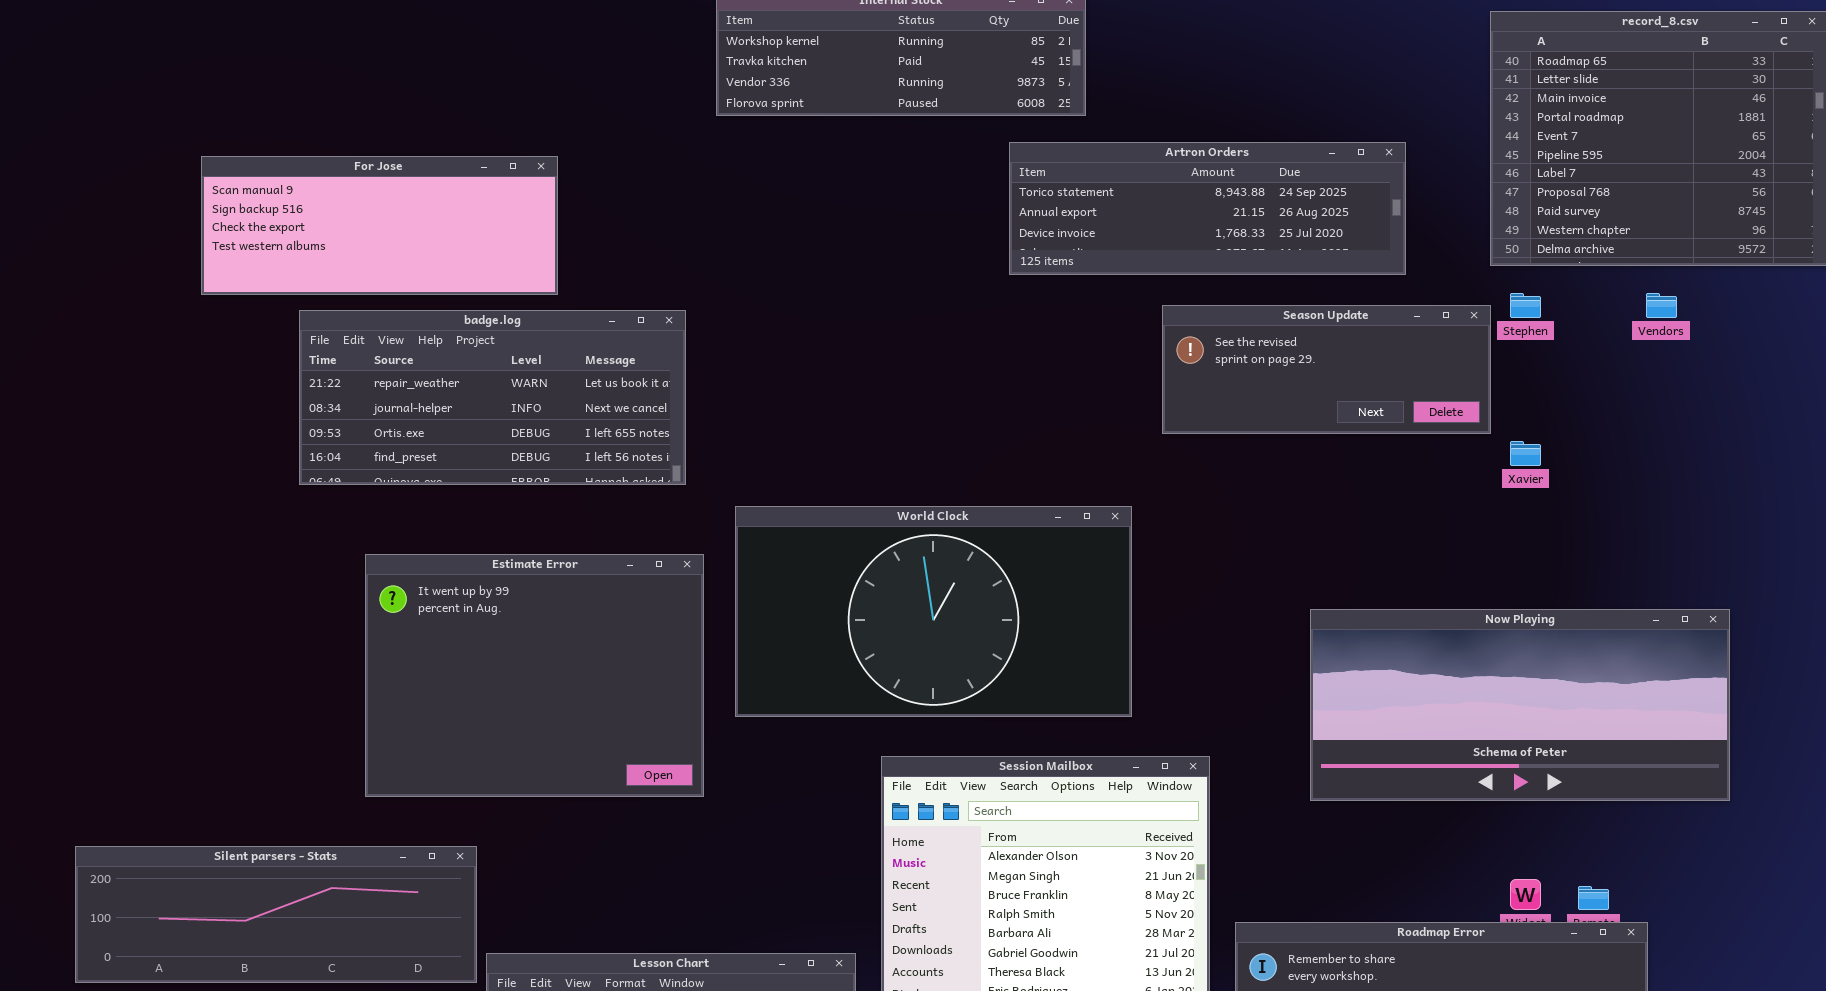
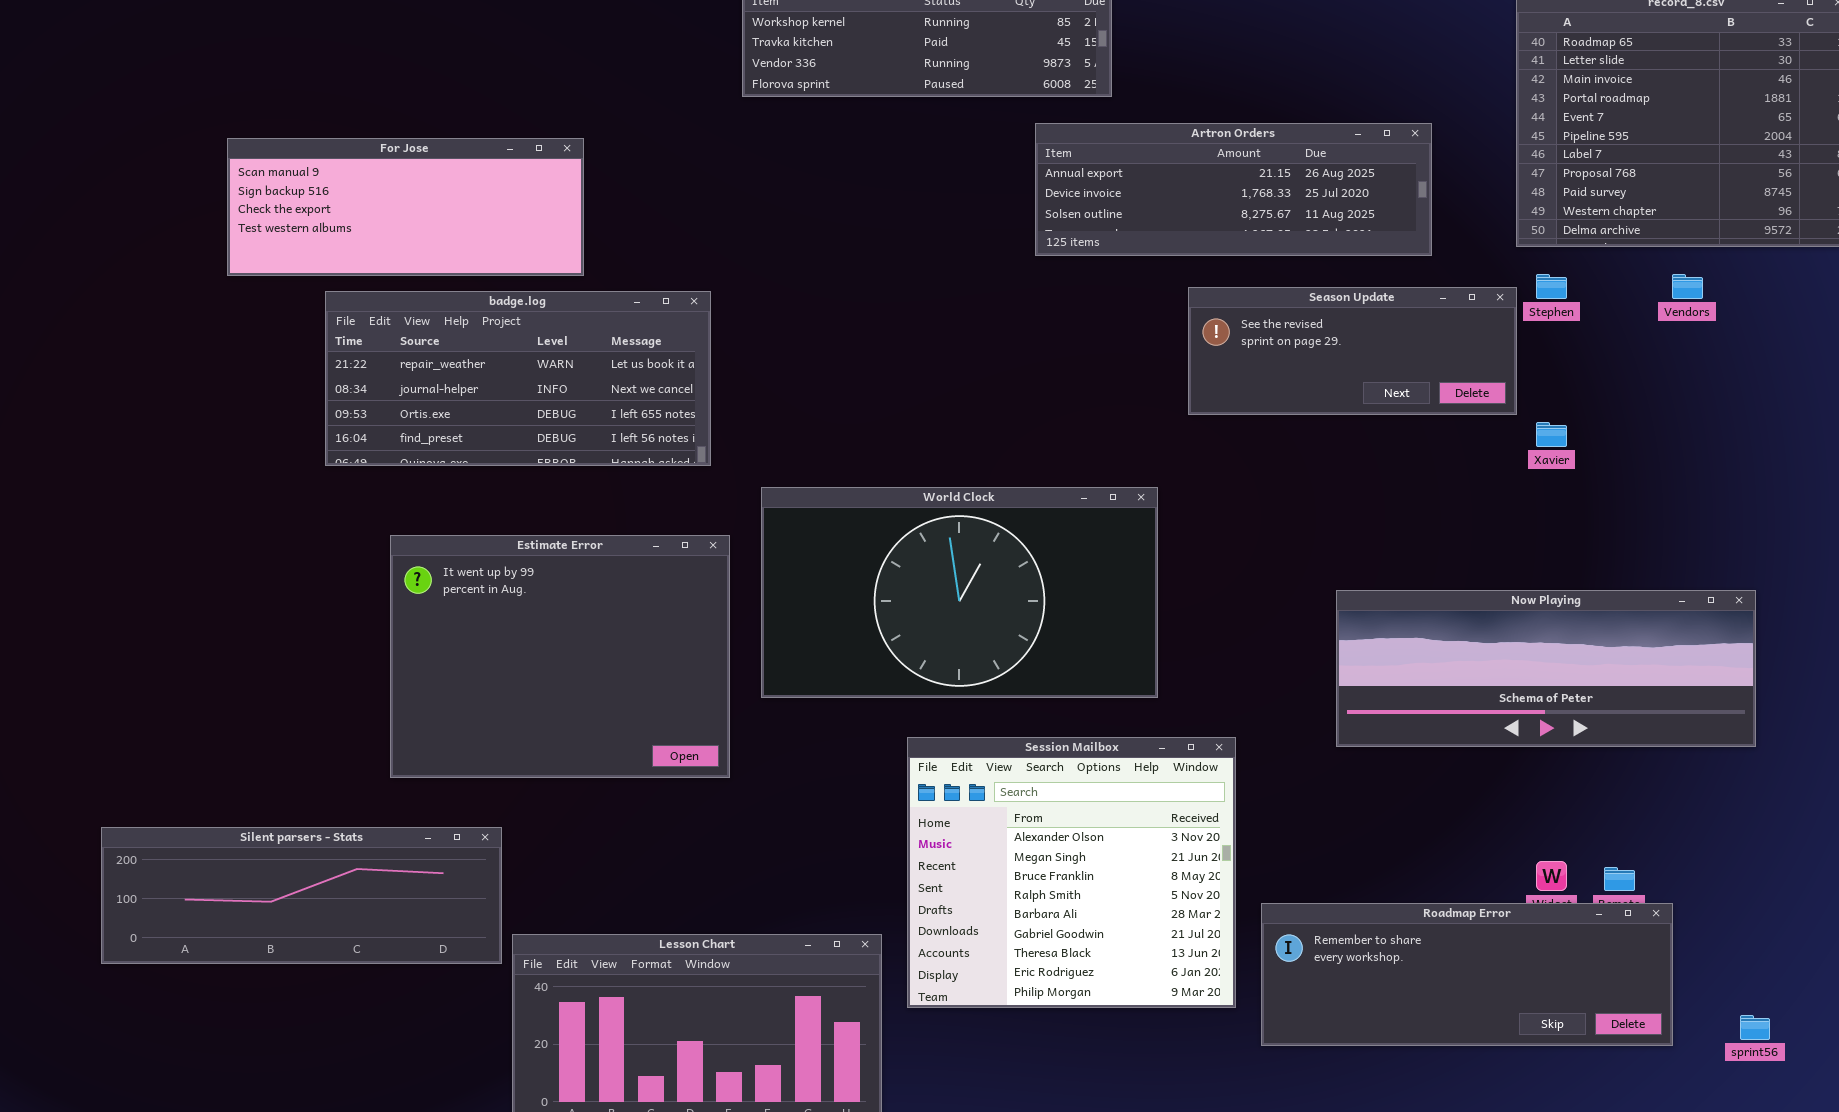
Artron Orders: [1009,142,1406,275] -> [1035,123,1432,256], scrolled down 1 row
Now Playing: [1310,609,1730,801] -> [1336,590,1756,747], resized

